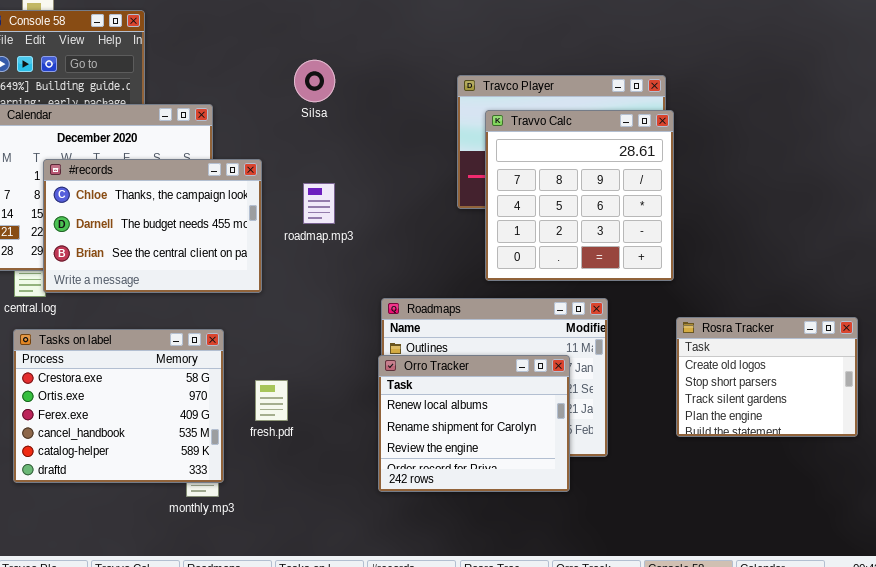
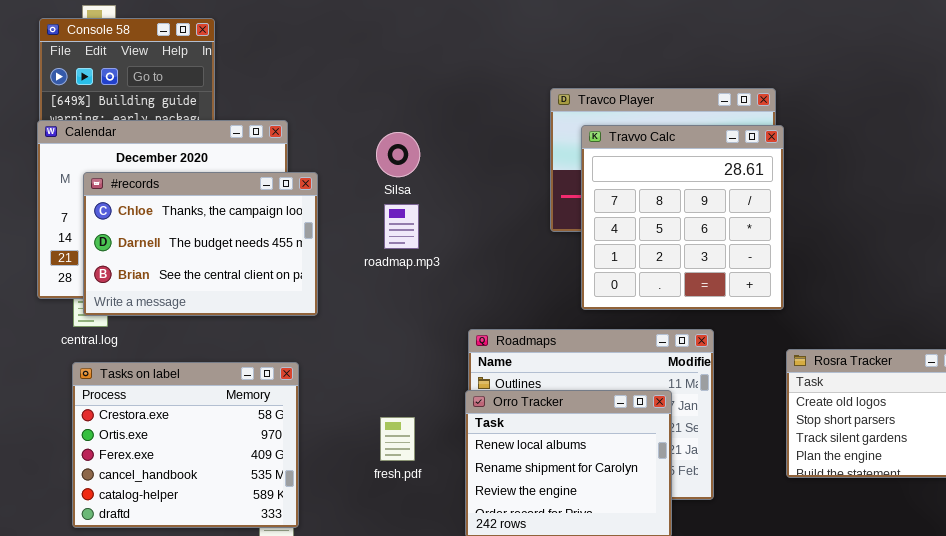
Silsa: [294,60,335,102] -> [376,132,420,177], moved
#records: [43,159,262,293] -> [83,172,318,316], moved
fresh.pdf: [255,380,288,421] -> [380,417,415,461], moved

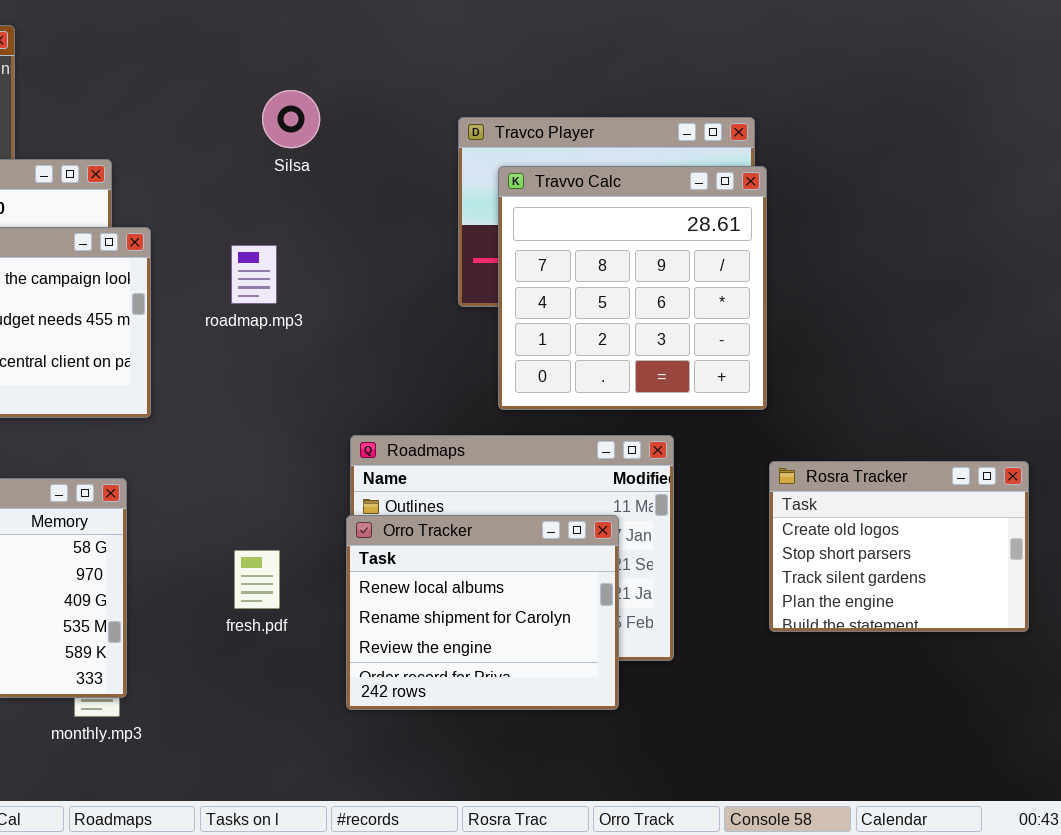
Silsa: [376,132,420,177] -> [262,90,320,148], moved
roadmap.mp3: [384,204,419,249] -> [231,245,277,304], moved

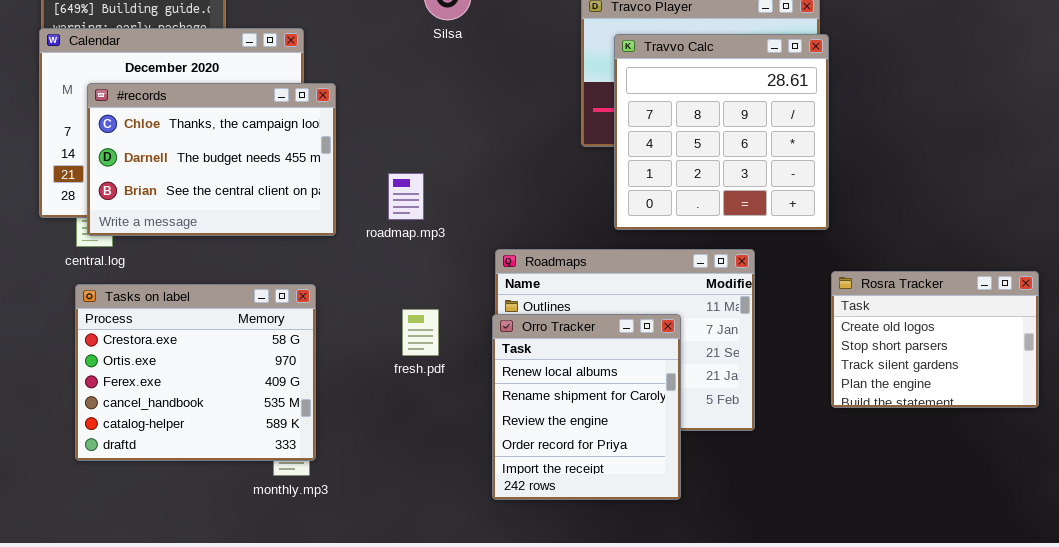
roadmap.mp3: [231,245,277,304] -> [388,173,424,220], moved
Orro Tracker: [346,515,619,710] -> [492,314,681,500], resized
fresh.pdf: [234,550,280,609] -> [402,309,439,356], moved

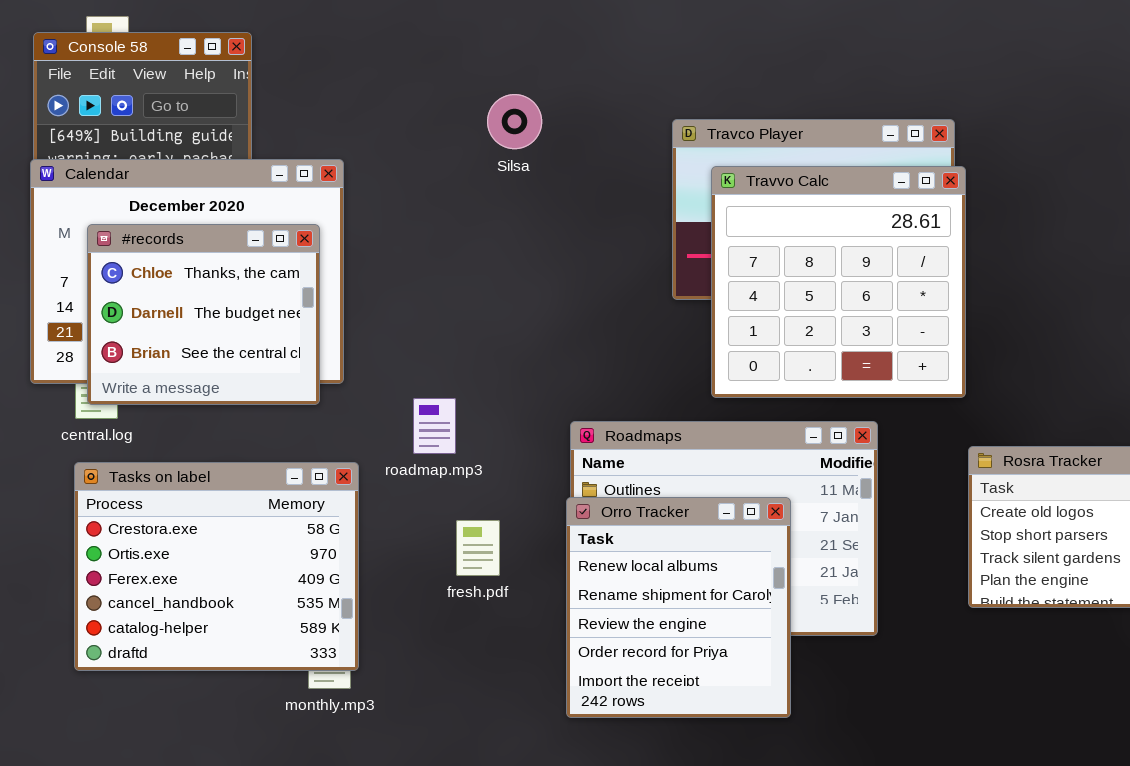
#records: [87,83,336,236] -> [87,224,320,405], resized
roadmap.mp3: [388,173,424,220] -> [413,398,456,454], moved
fresh.pdf: [402,309,439,356] -> [456,520,500,576], moved

